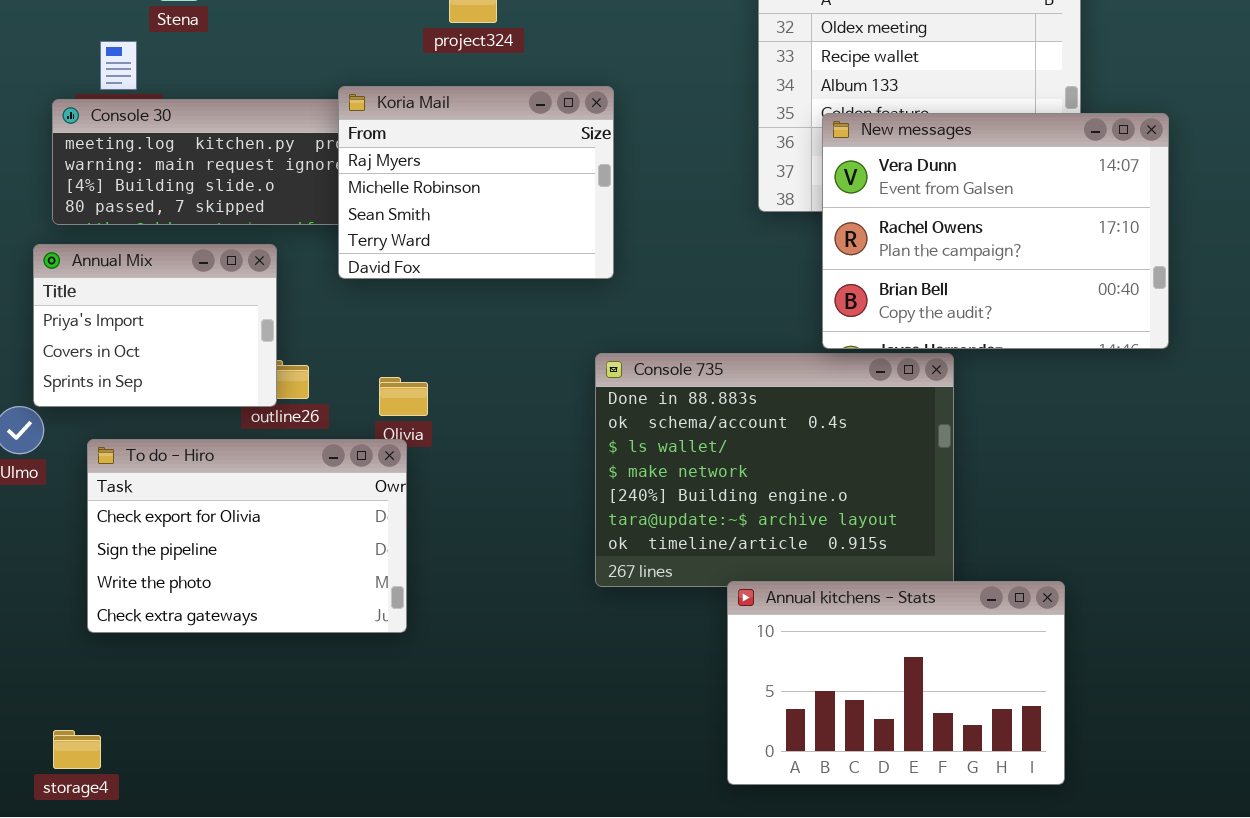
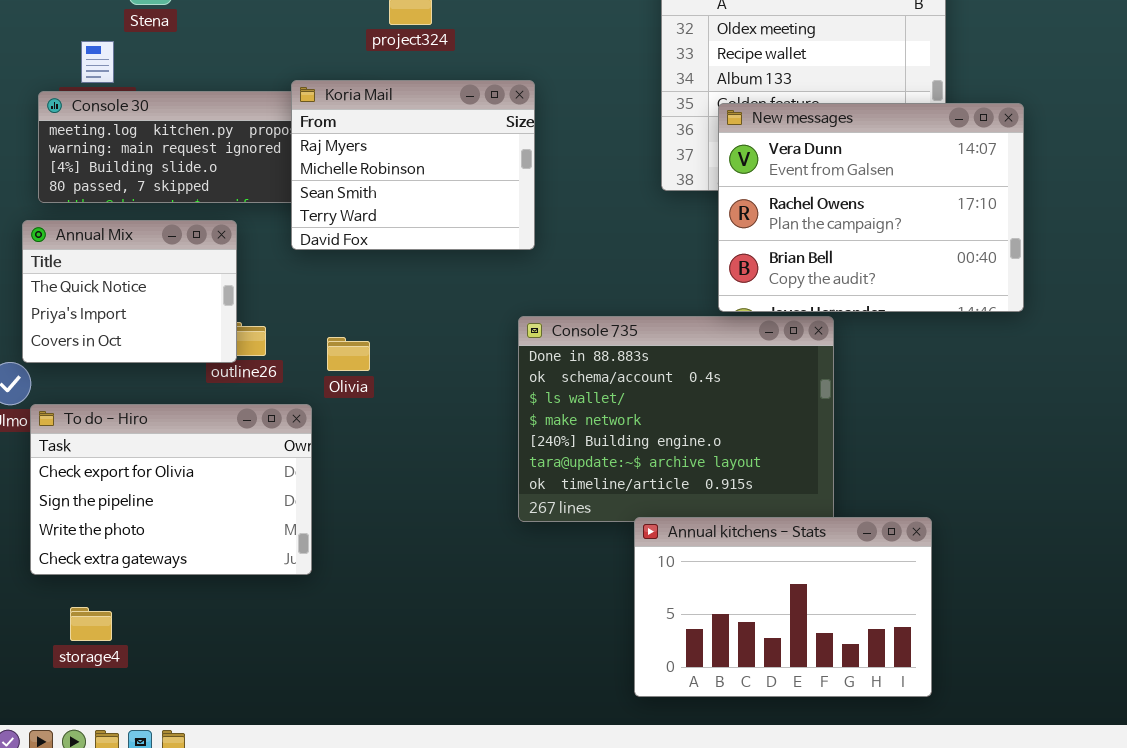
Annual Mix: [33,244,277,407] -> [22,220,237,363], scrolled up 1 row
To do - Hiro: [87,439,407,633] -> [30,404,312,575], moved
storage4: [53,730,101,769] -> [70,607,112,641], moved

